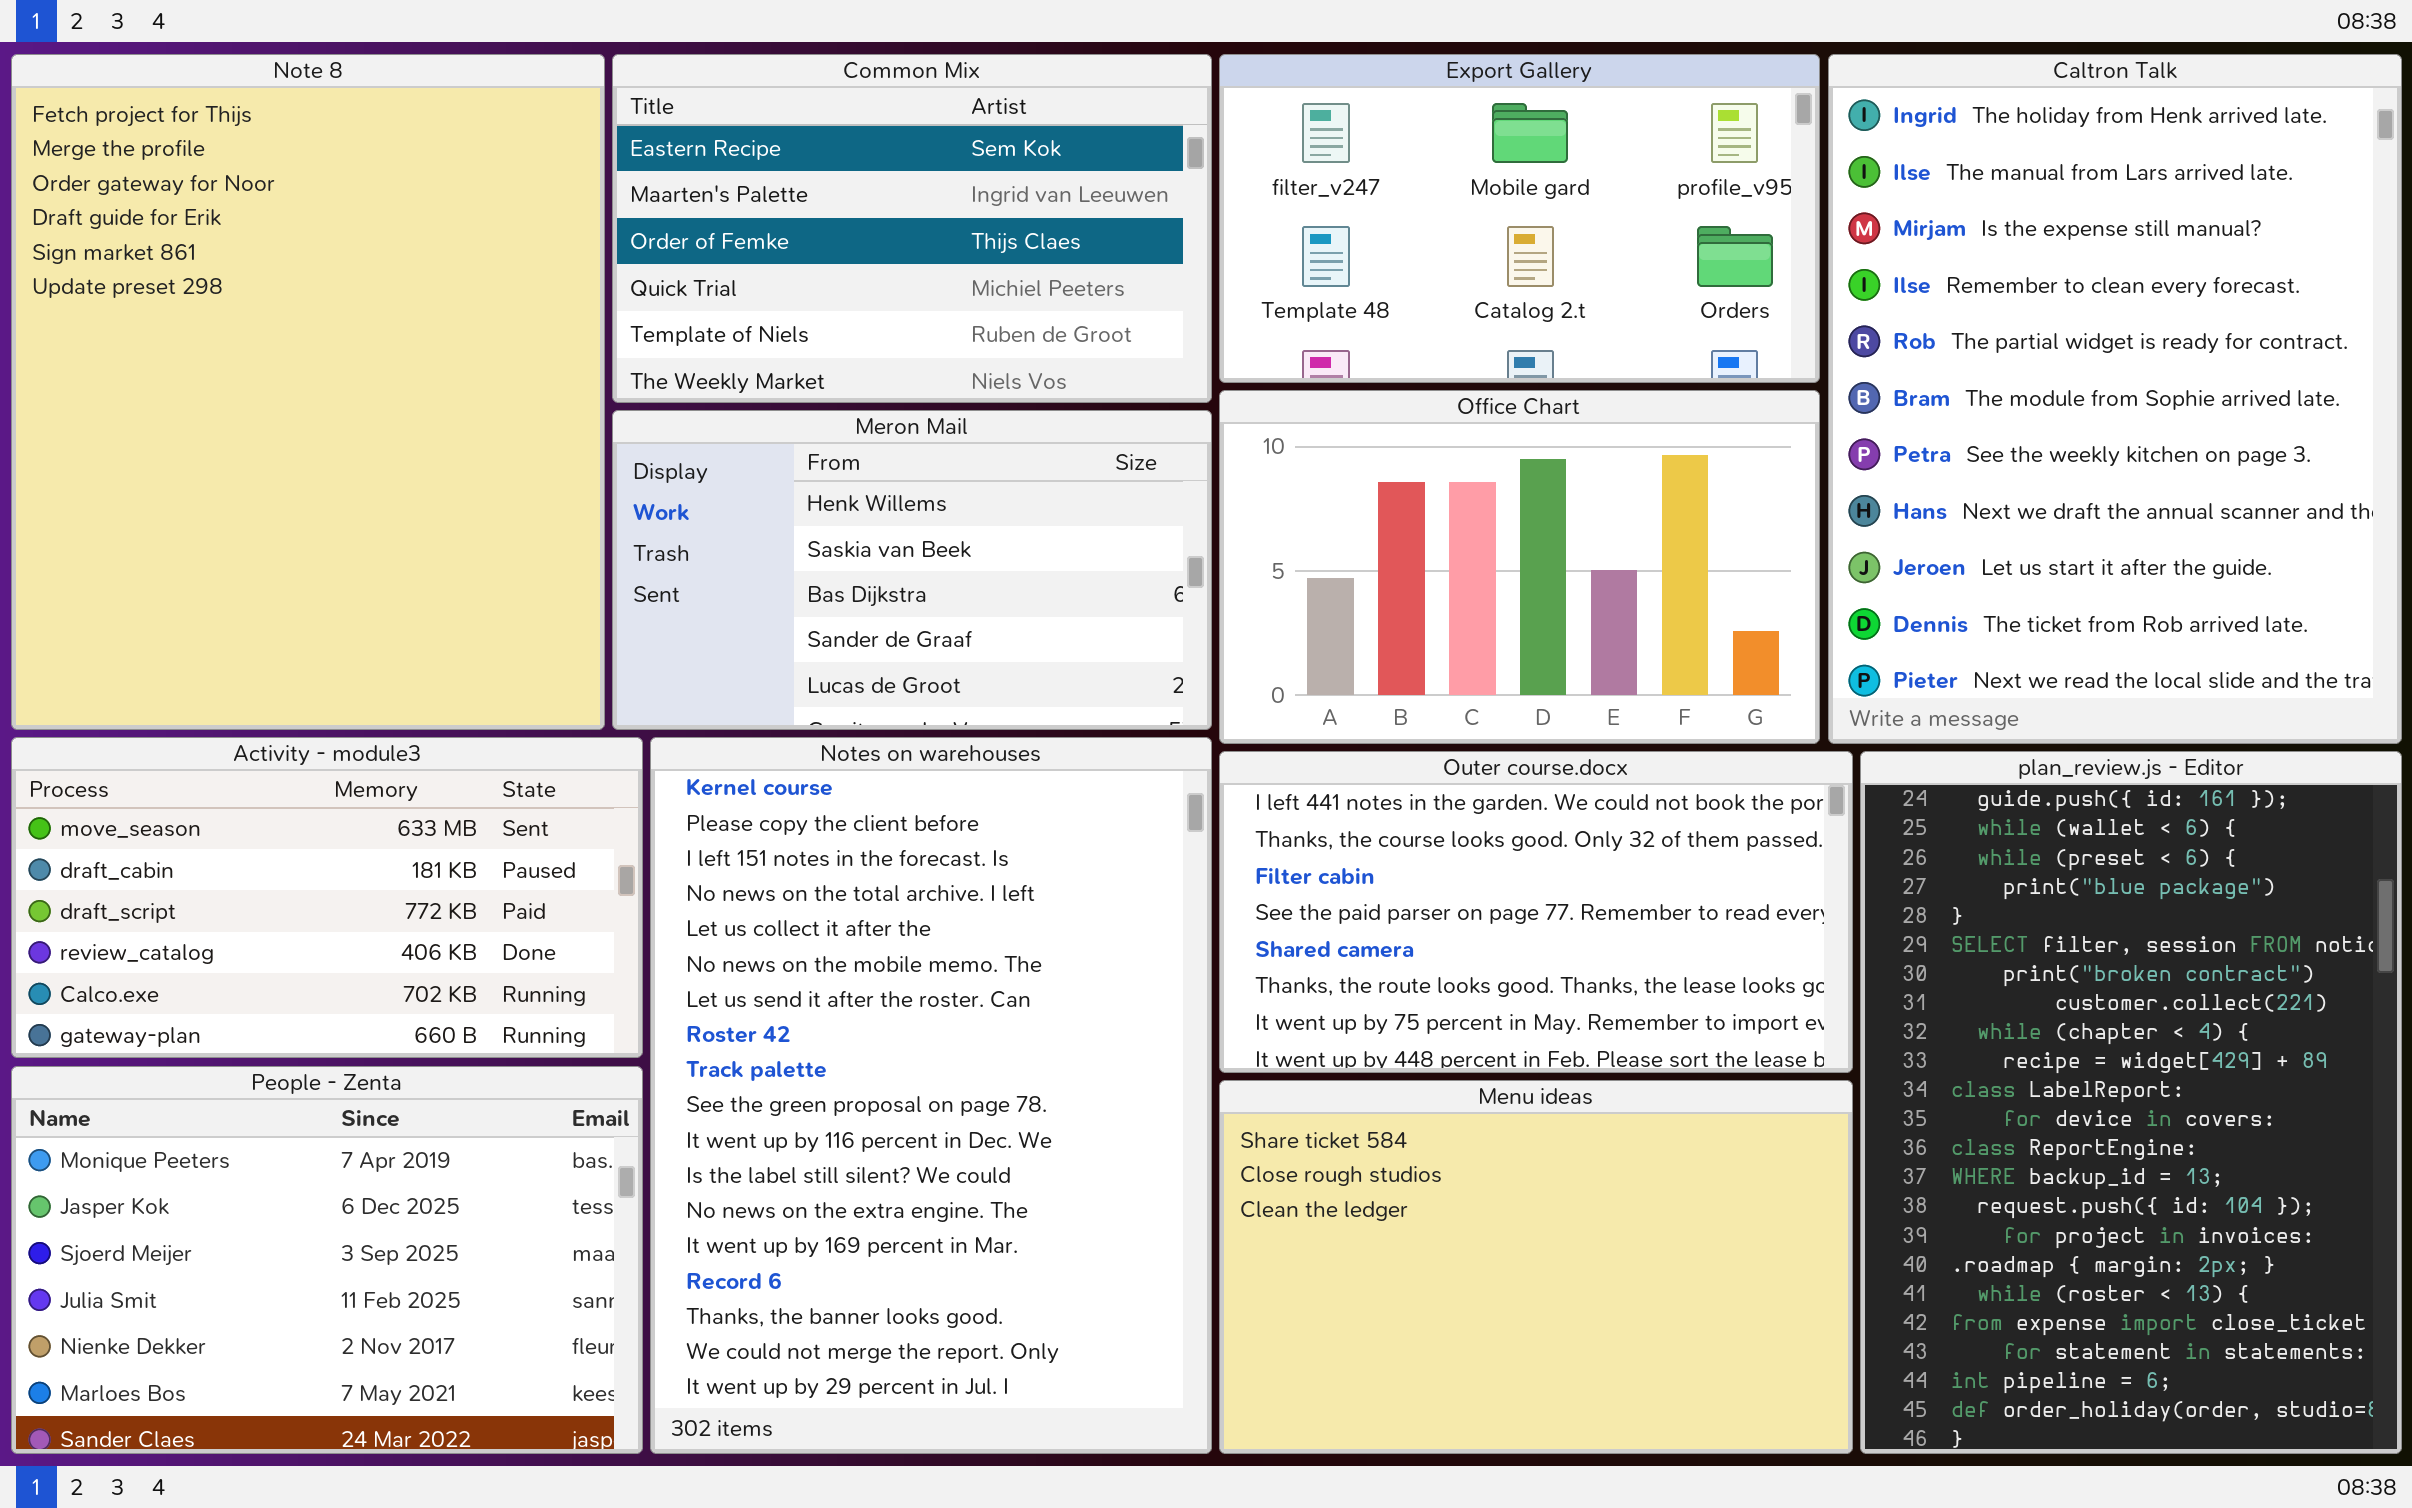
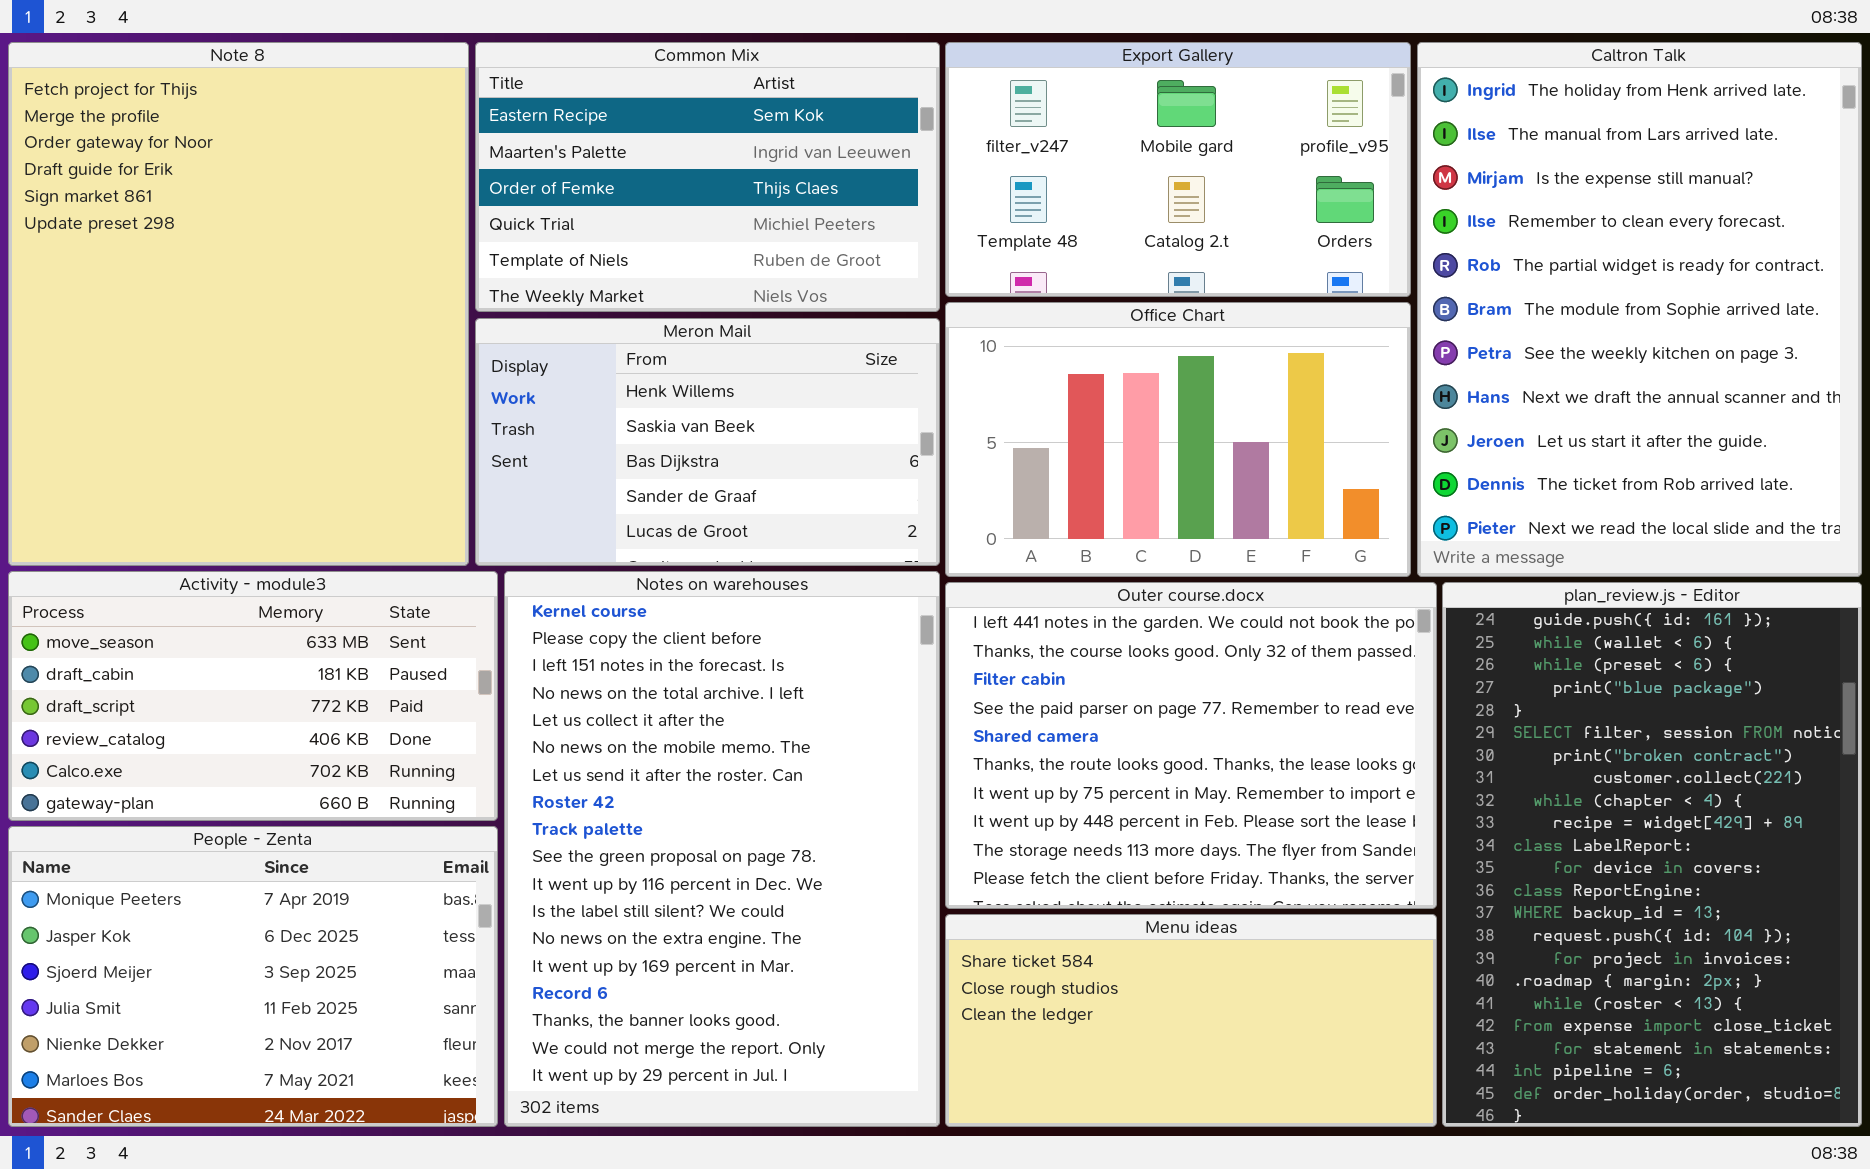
Outer course.docx: [1219,751,1853,1073] -> [945,582,1437,909], resized
Menu ideas: [1219,1080,1853,1454] -> [945,914,1437,1127], resized

